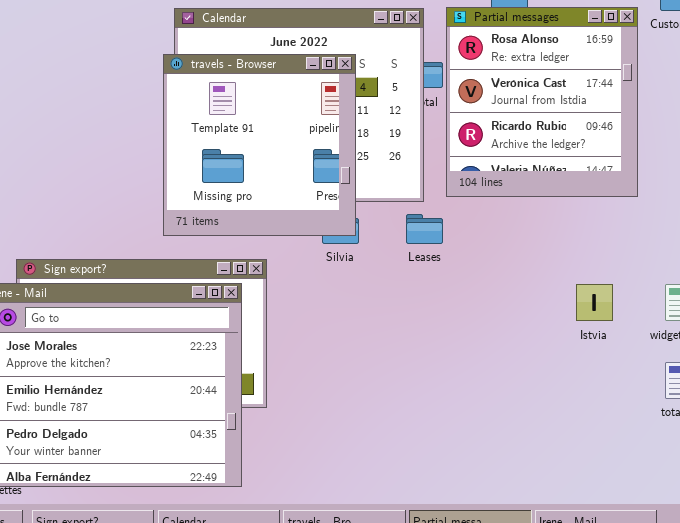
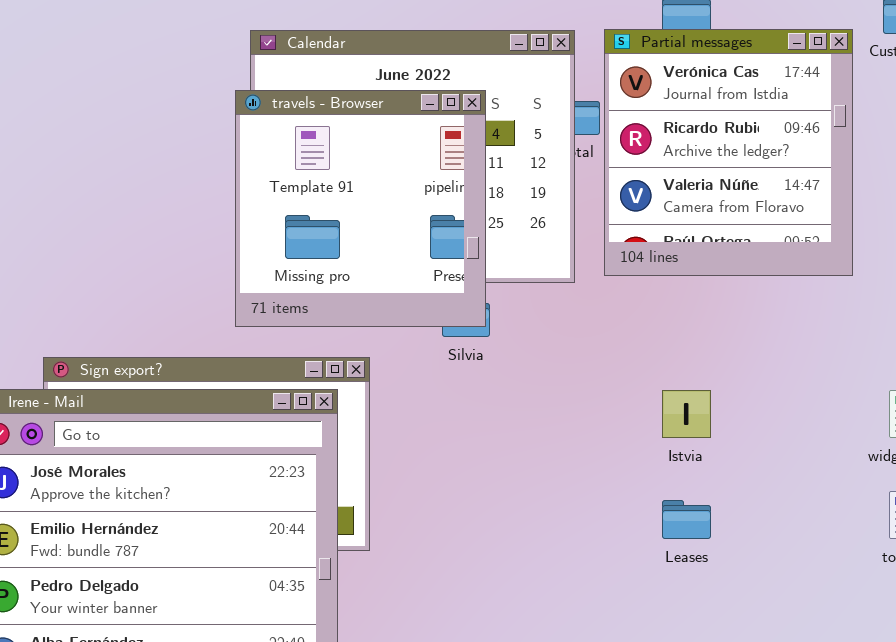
Partial messages: [446,7,638,197] -> [604,29,853,276], scrolled down 1 row
Leases: [406,214,443,244] -> [662,500,711,539], moved
Istvia: [576,284,613,321] -> [662,390,711,438], moved

